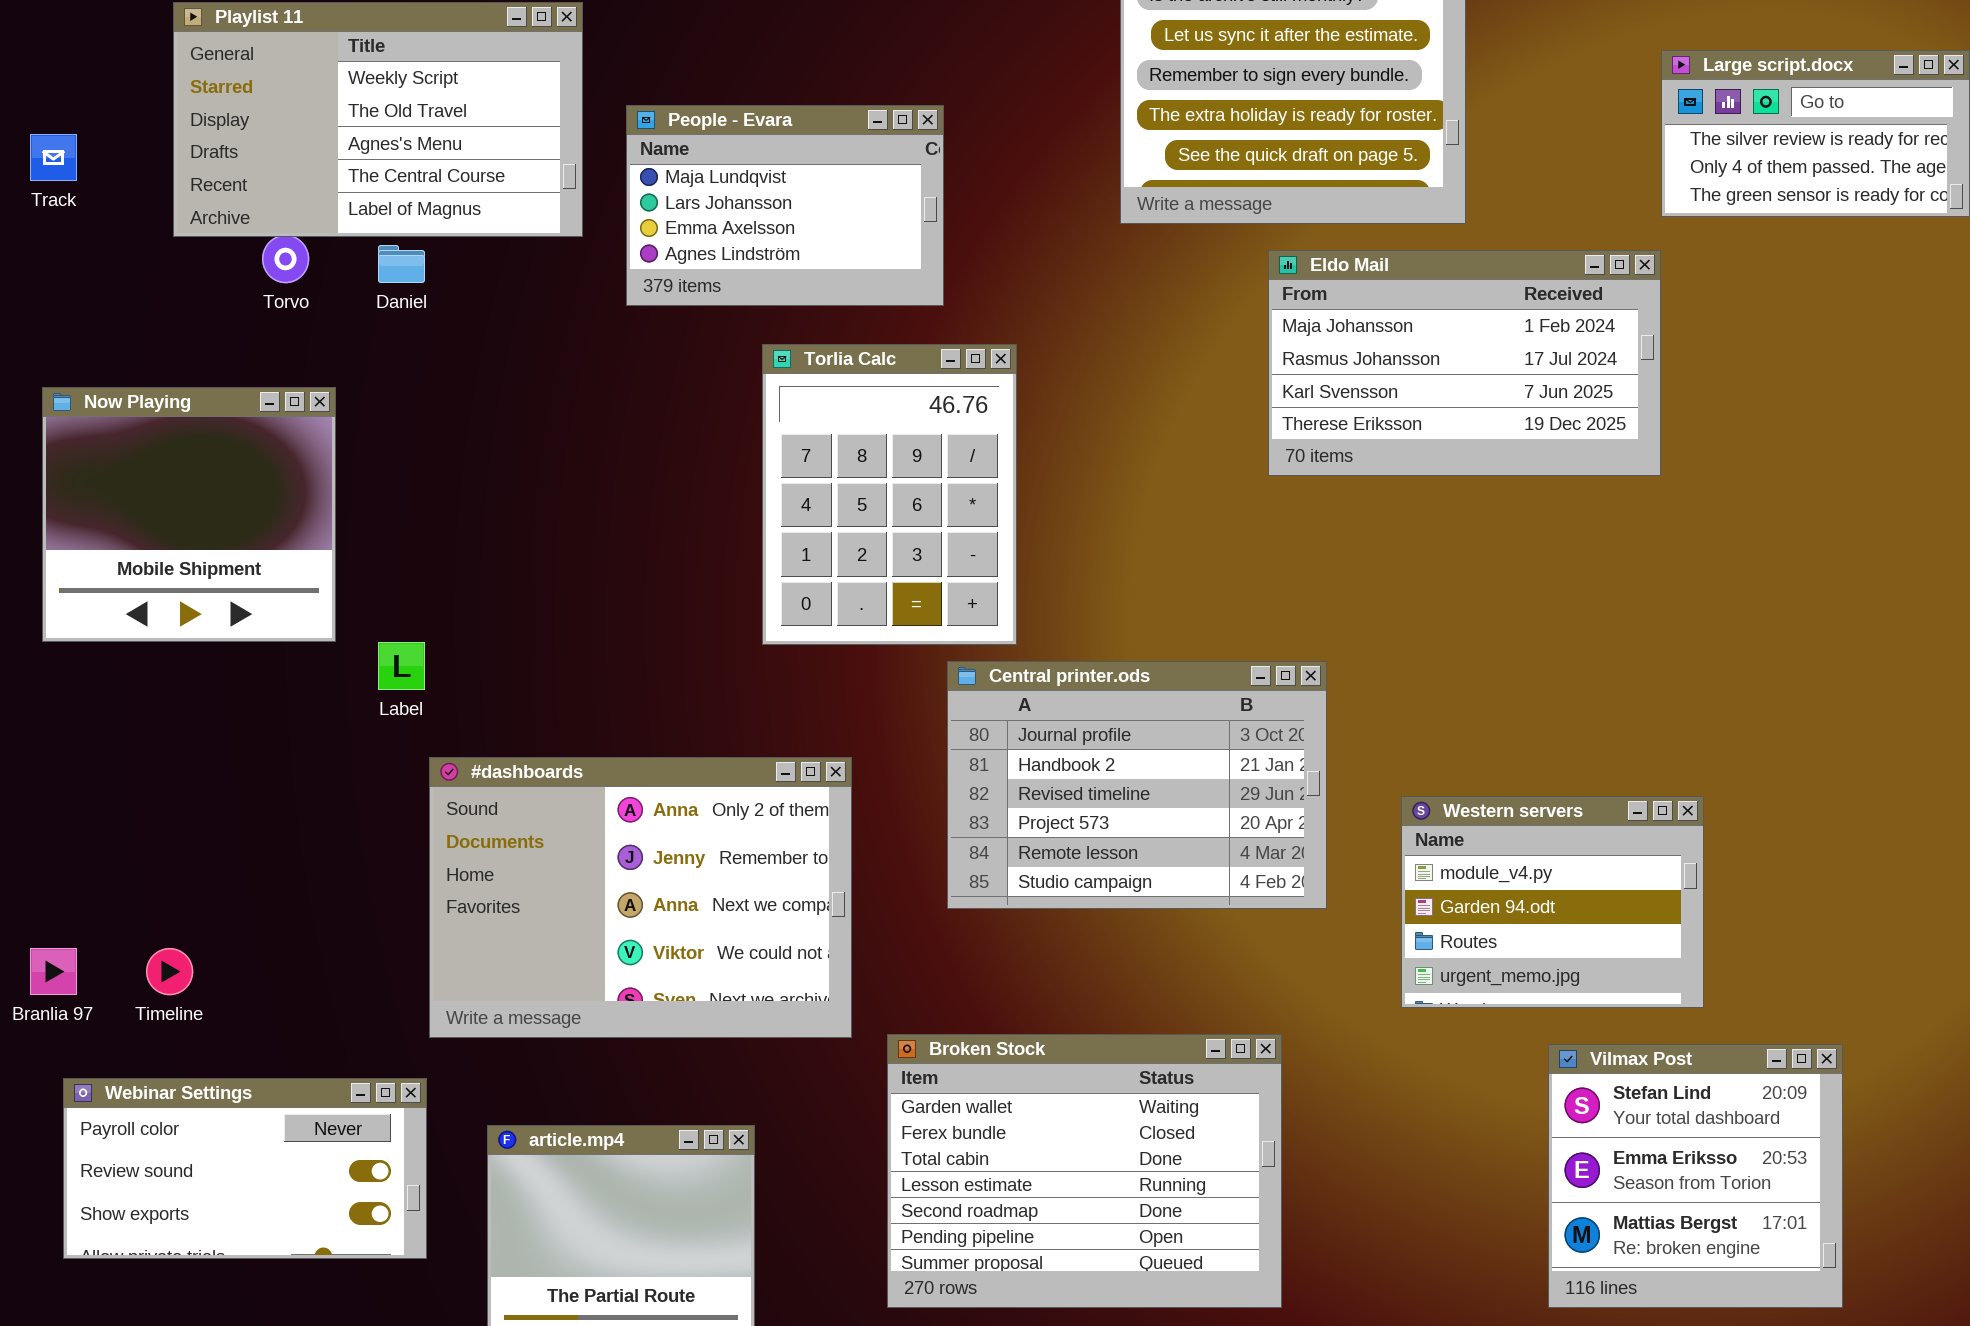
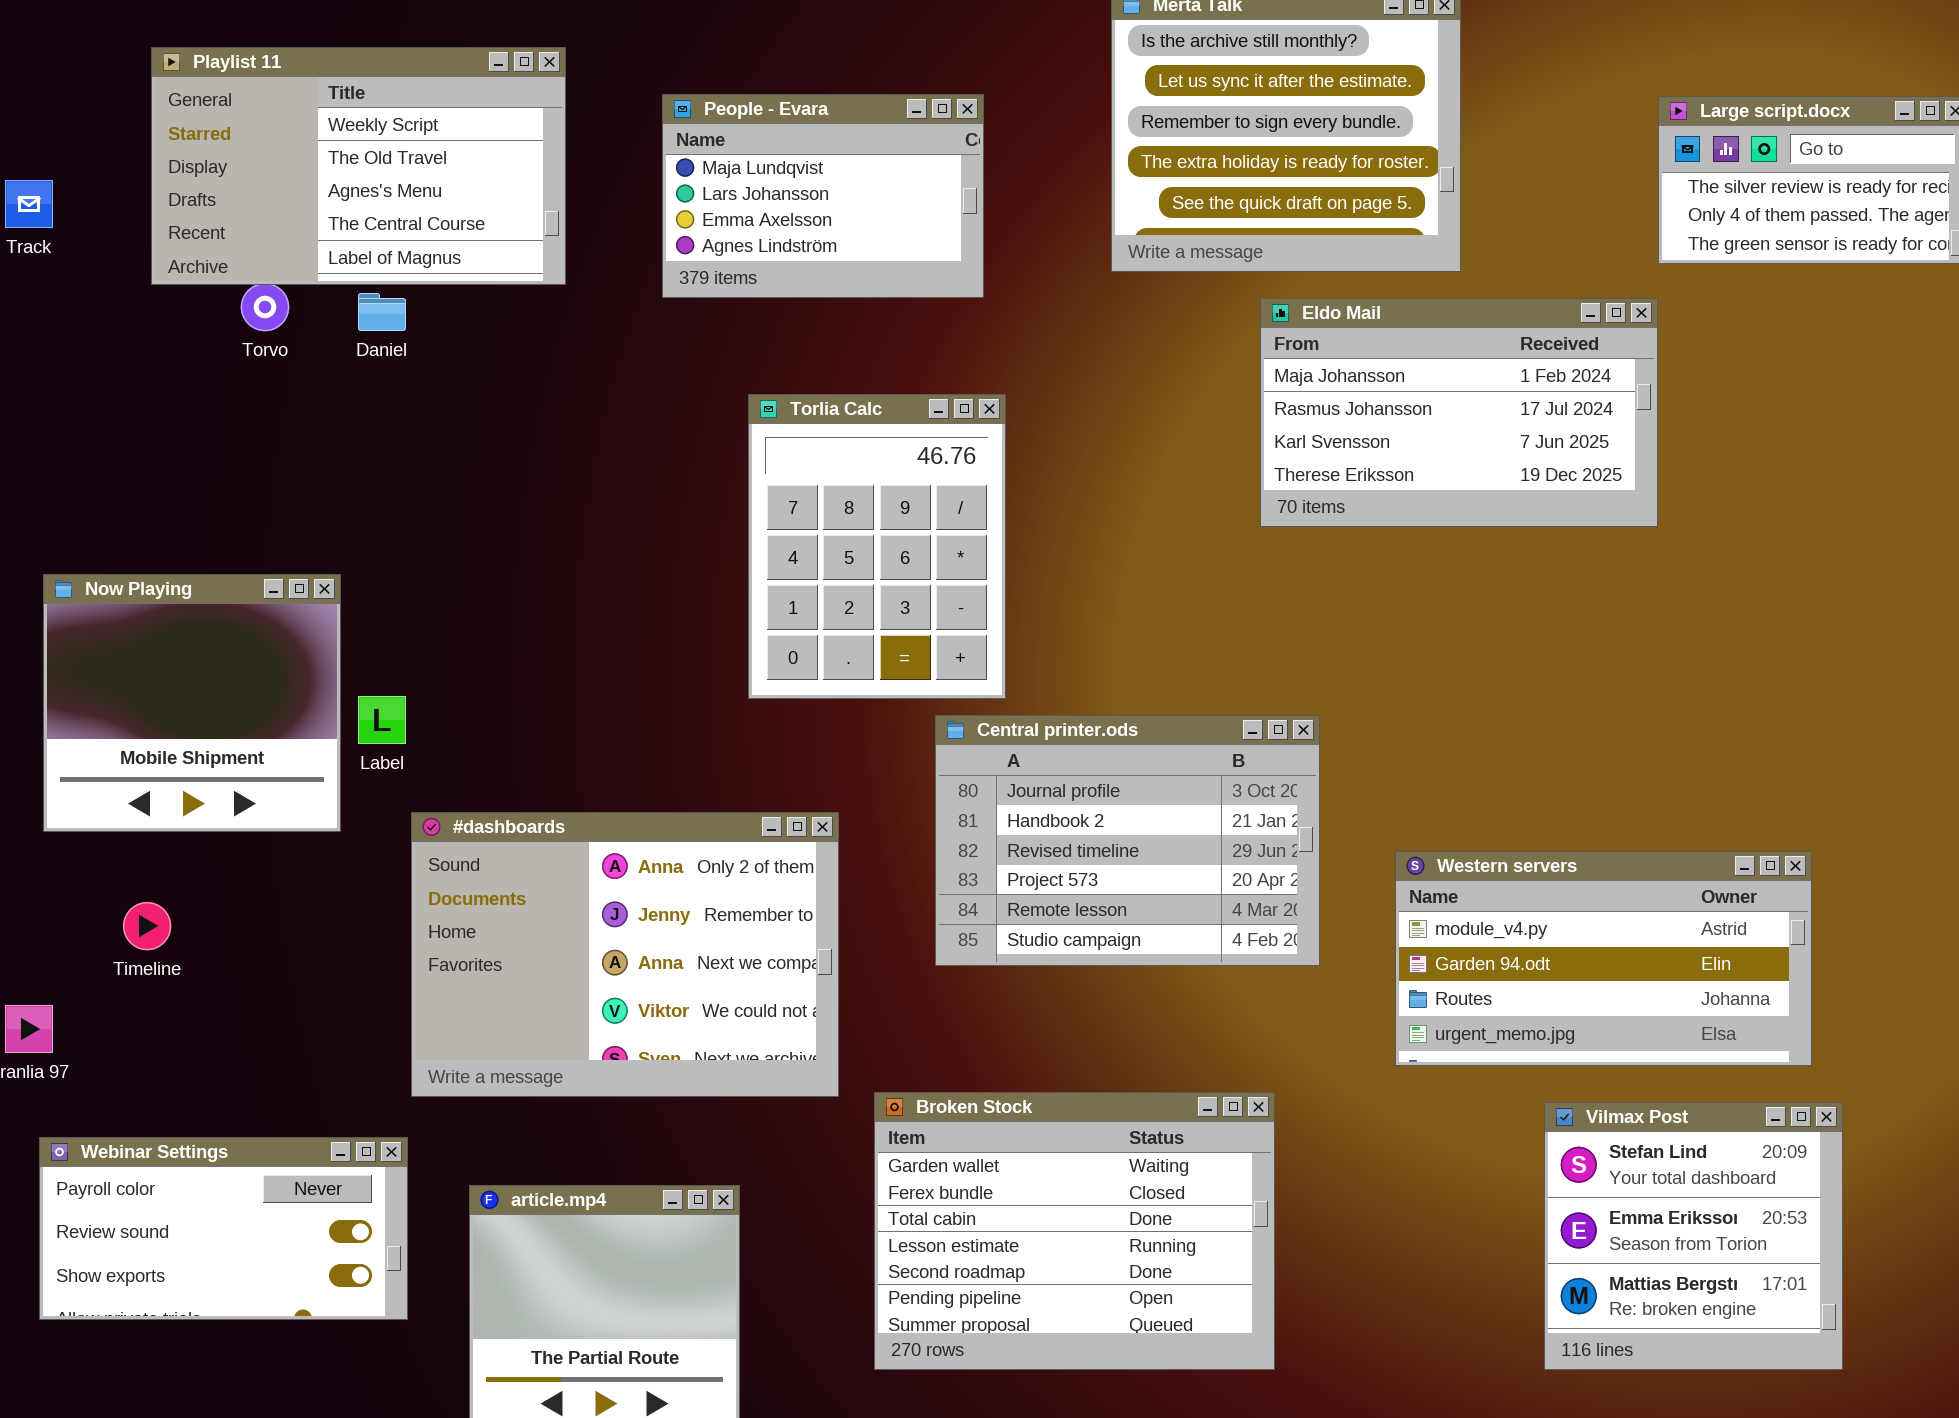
People - Evara: [626,105,944,306] -> [662,94,984,298], moved
Now Playing: [42,387,336,642] -> [43,574,341,832], moved
Western servers: [1401,796,1704,1008] -> [1395,851,1812,1066], resized
Timeline: [146,948,193,995] -> [123,902,171,950], moved

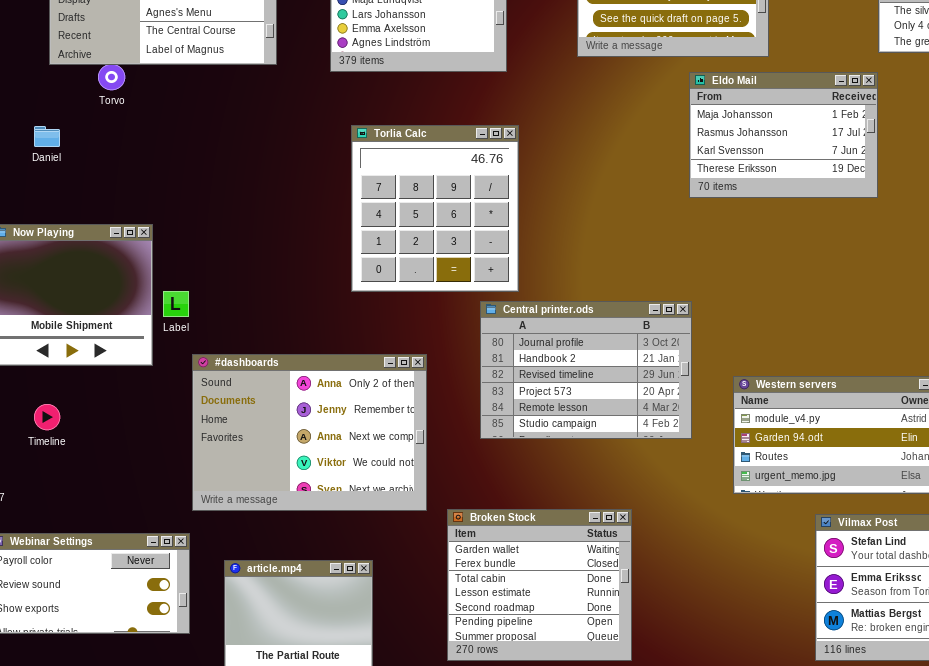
Daniel: [358,293,406,331] -> [34,126,60,147], moved
Eldo Mail: [1260,298,1658,527] -> [689,72,878,198], resized
Torlia Calc: [748,394,1006,699] -> [351,125,519,292], resized
Broken Stock: [874,1092,1275,1370] -> [447,509,632,661], resized

